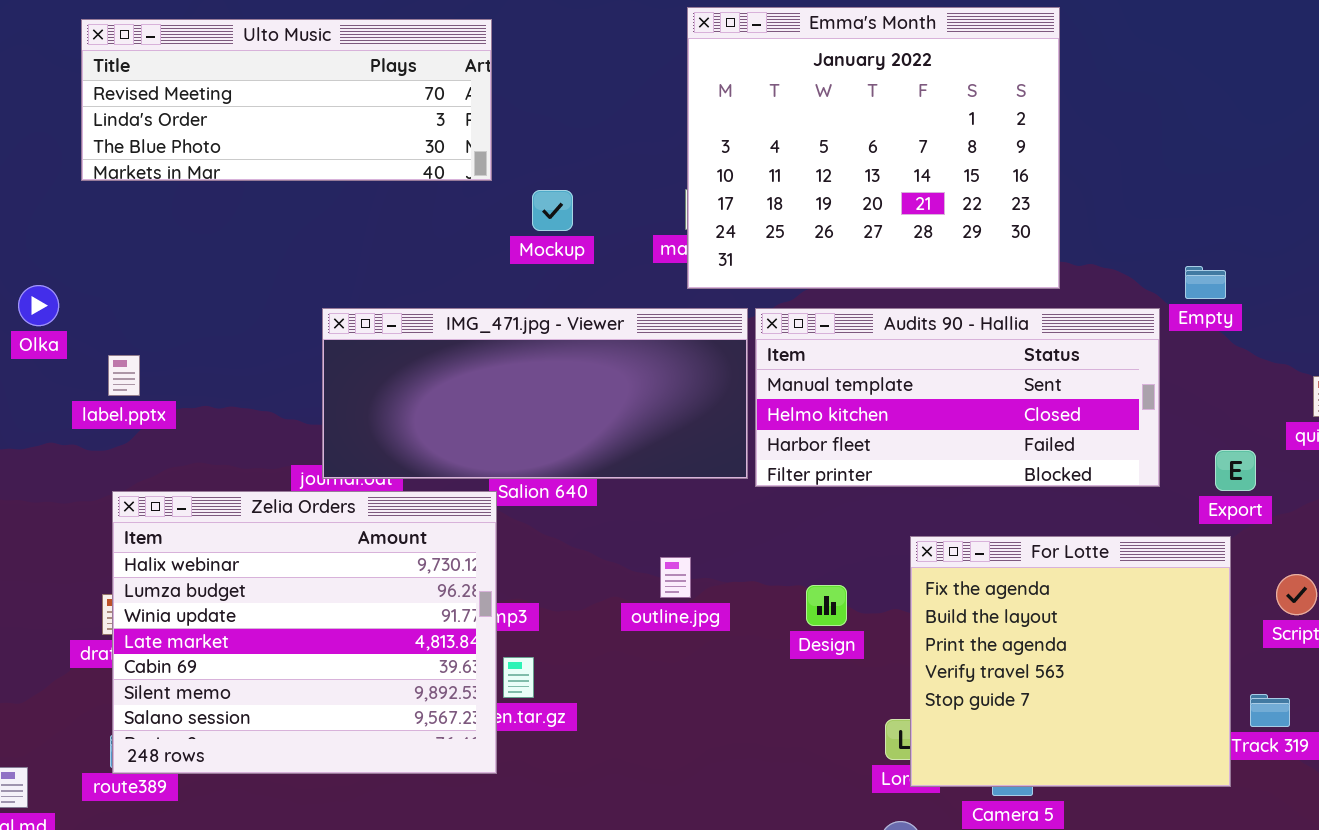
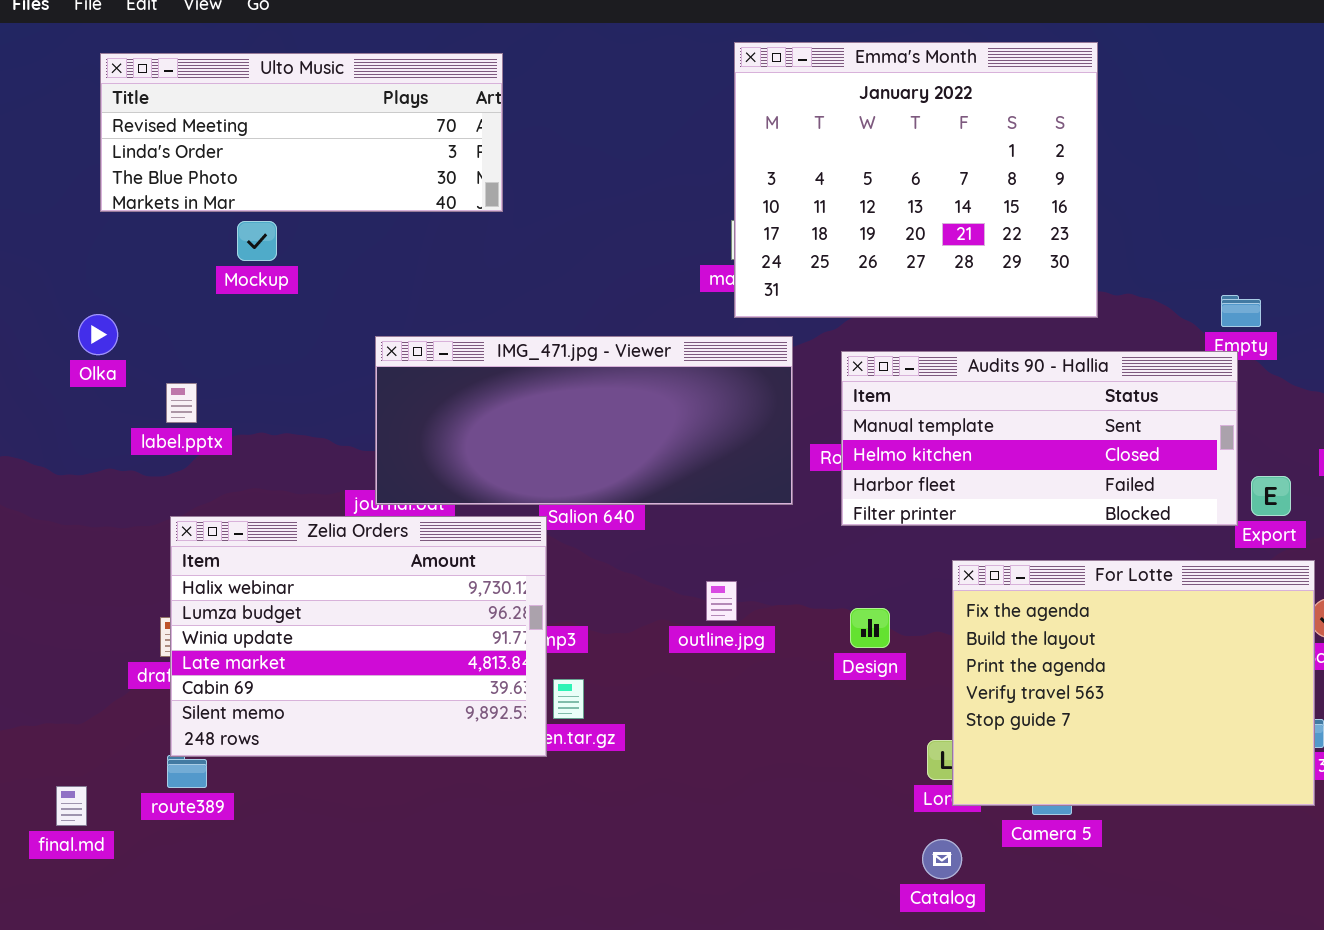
Ulto Music: [81,19,492,181] -> [100,53,503,212], moved
Mockup: [532,190,573,231] -> [237,221,277,261], moved
Audits 90 - Hallia: [755,308,1160,487] -> [841,351,1238,526], moved
Zelia Orders: [112,491,497,774] -> [170,516,547,757], resized
For Lotte: [910,536,1231,787] -> [952,560,1315,806], resized

